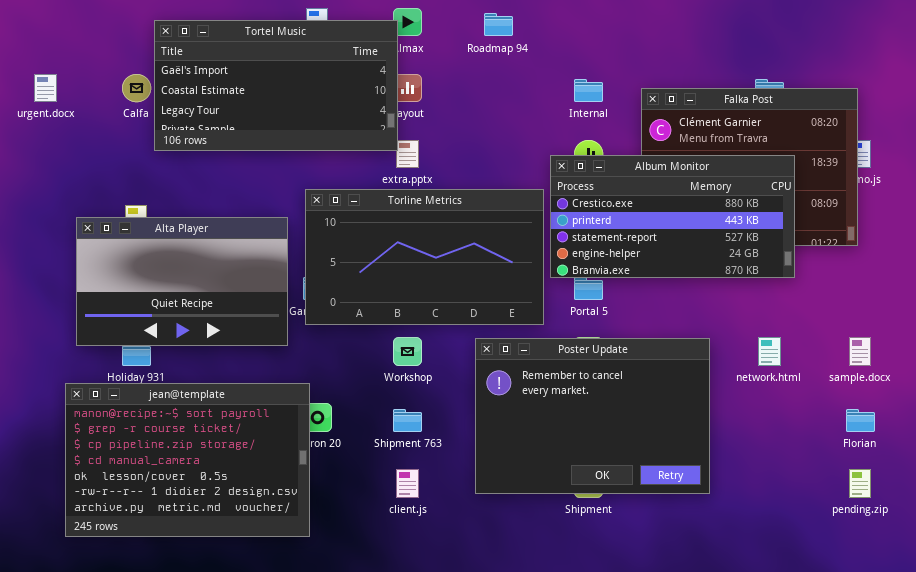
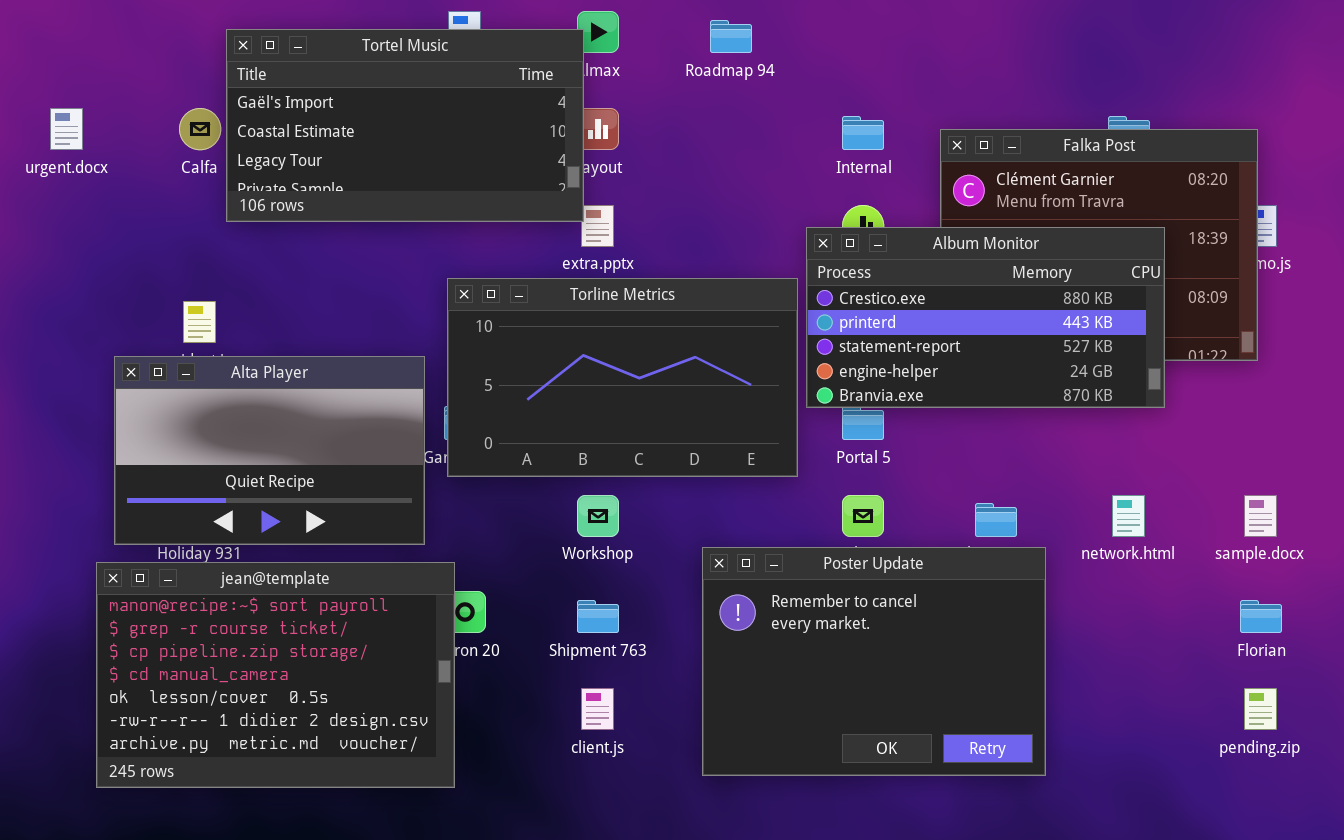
Alta Player: [76,217,288,346] -> [114,356,425,545], moved
Poster Update: [475,338,710,494] -> [702,547,1046,776], moved

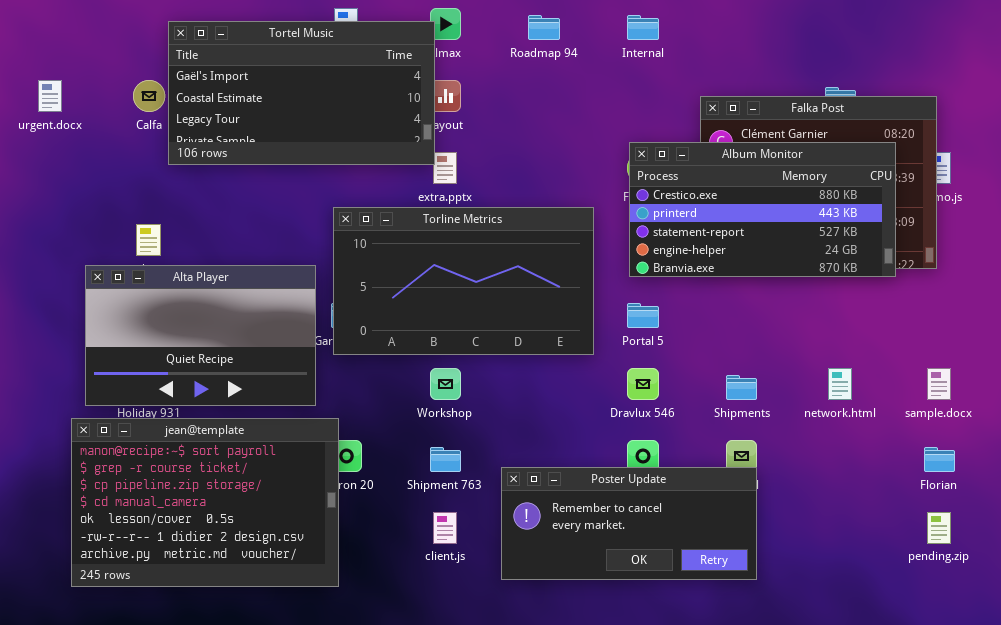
Internal: [842,116,884,150] -> [627,15,659,40], moved
Album Monitor: [806,227,1165,408] -> [629,142,896,277], moved
Poster Update: [702,547,1046,776] -> [501,467,757,580], moved, resized

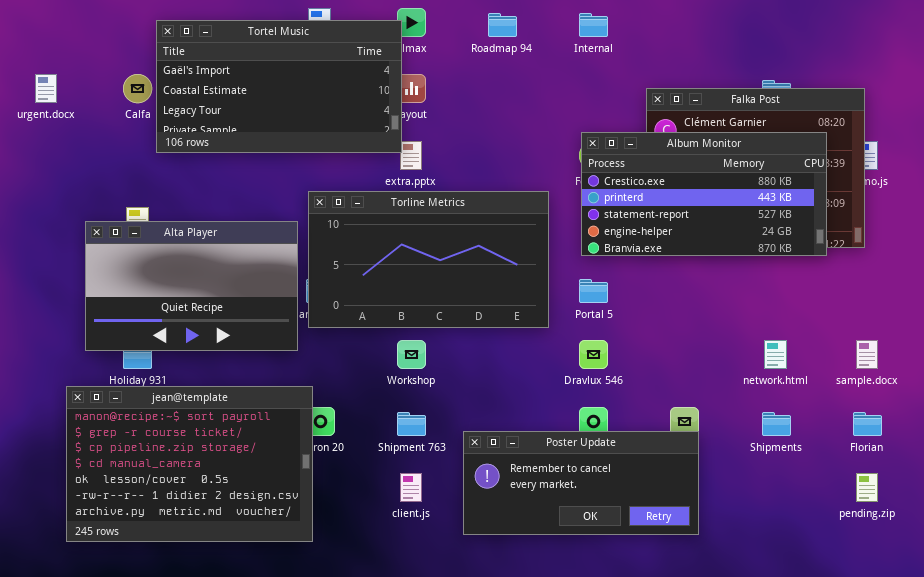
Alta Player: [85,265,316,406] -> [85,221,298,351], moved
Shipments: [726,375,757,400] -> [762,412,791,436], moved

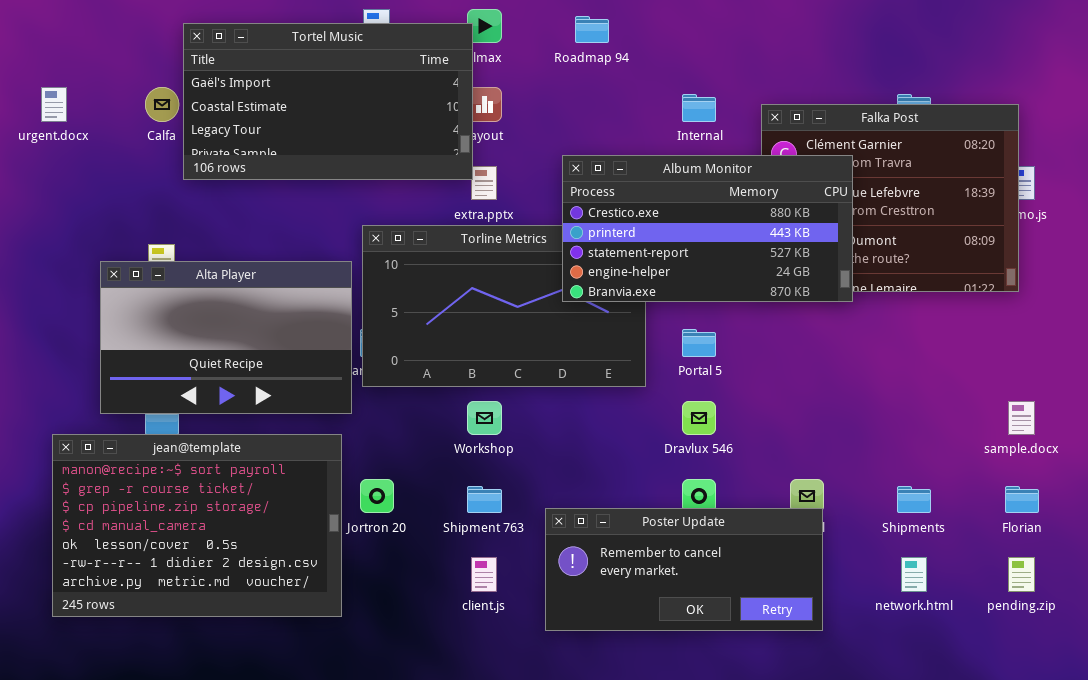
Internal: [579,13,608,37] -> [682,94,716,122], moved
Album Monitor: [581,132,827,256] -> [562,155,853,302], moved
network.html: [764,340,787,369] -> [901,557,927,592], moved
jean@template: [66,386,313,542] -> [52,434,342,617], moved

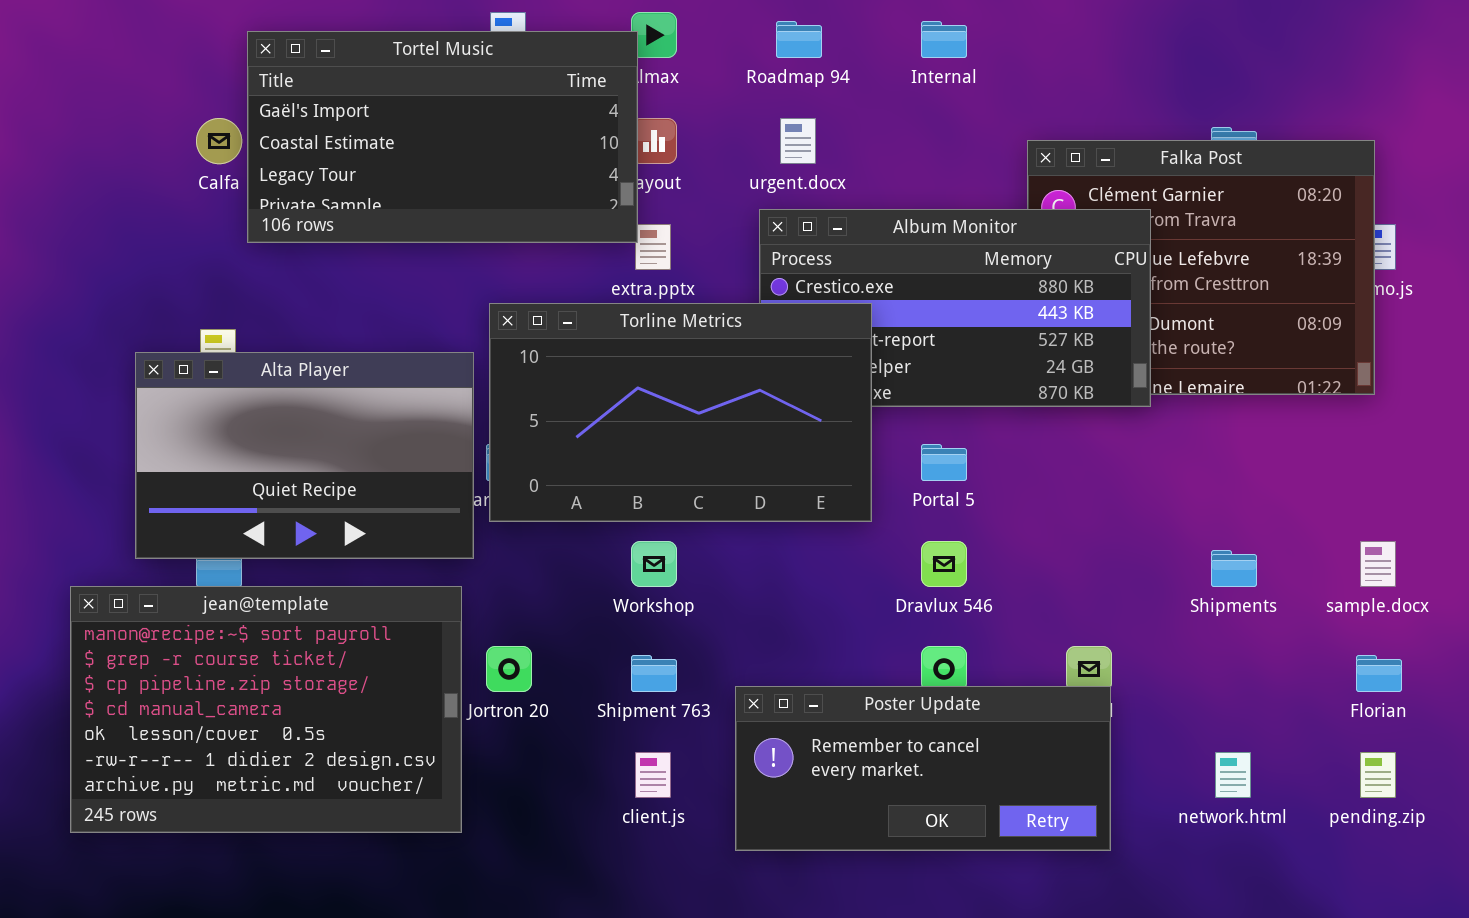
urgent.docx: [41,87,67,122] -> [780,118,816,164], moved
Internal: [682,94,716,122] -> [921,21,967,58], moved
Torline Metrics: [362,225,646,387] -> [489,303,872,522], raised
Shipments: [897,486,931,513] -> [1211,550,1257,587], moved

